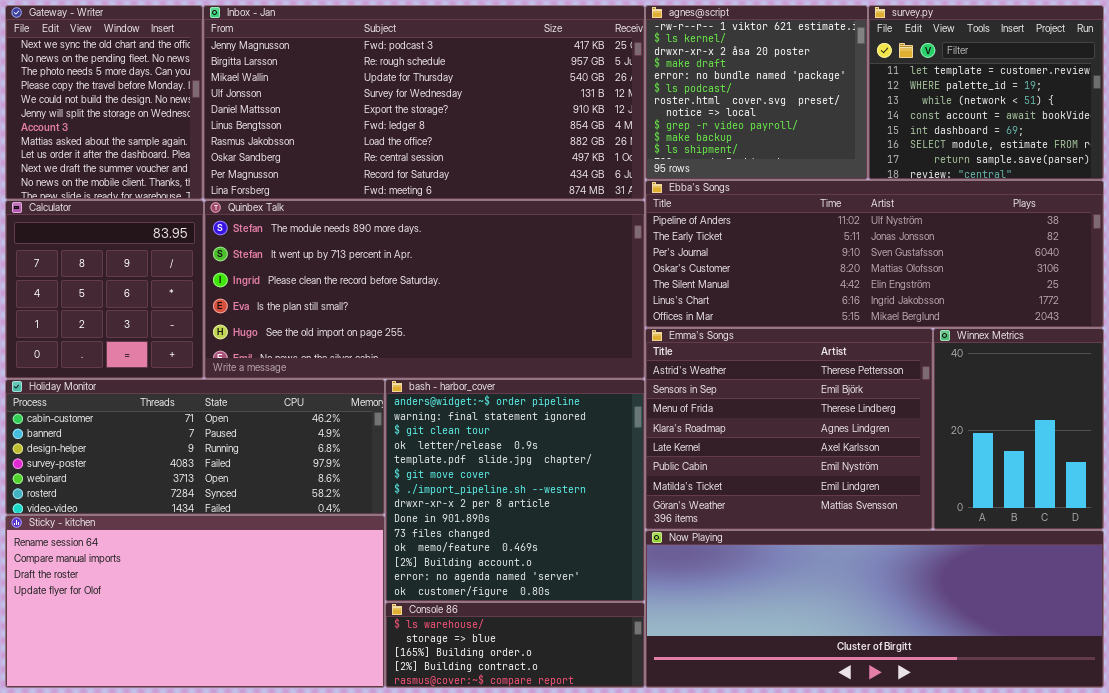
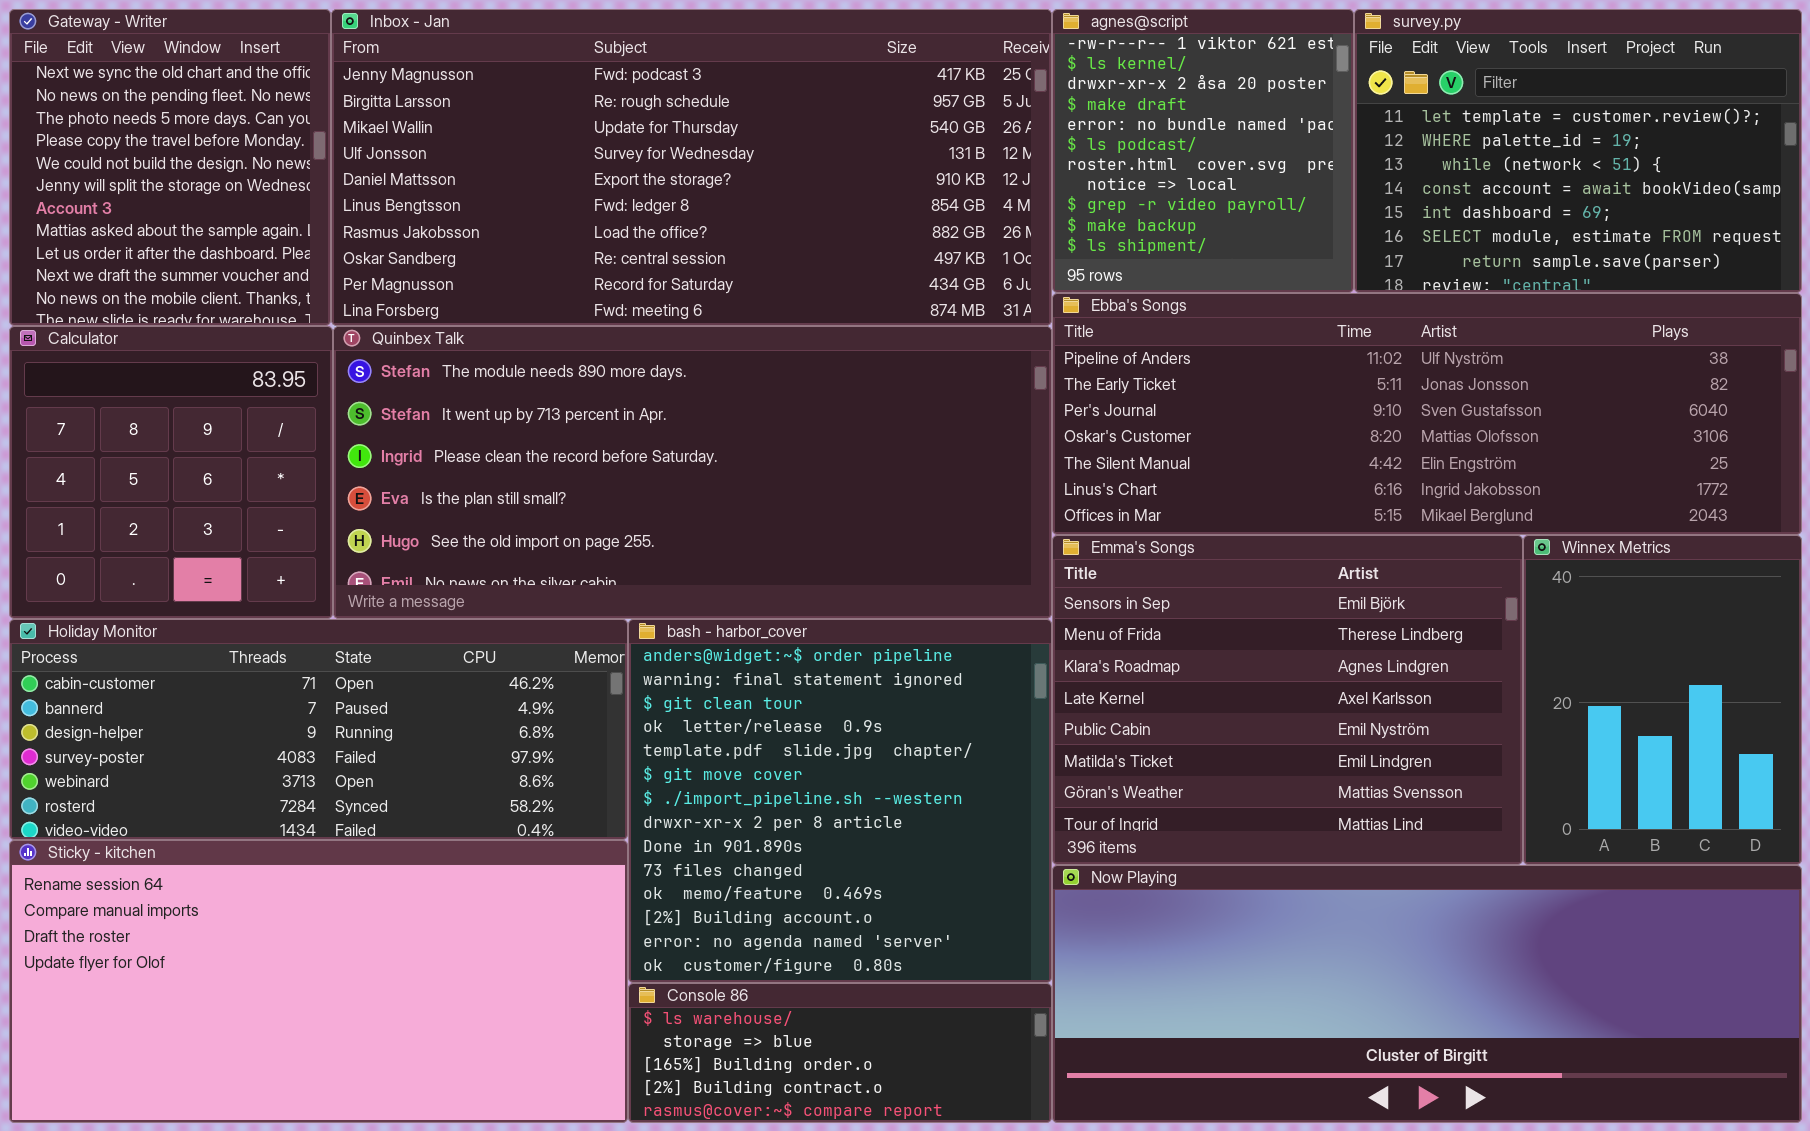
agnes@script: [645,5,868,180] -> [1052,9,1354,293], resized
survey.py: [868,5,1104,180] -> [1354,9,1802,293], resized
Emma's Songs: [645,328,933,530] -> [1052,535,1523,865], scrolled down 1 row

